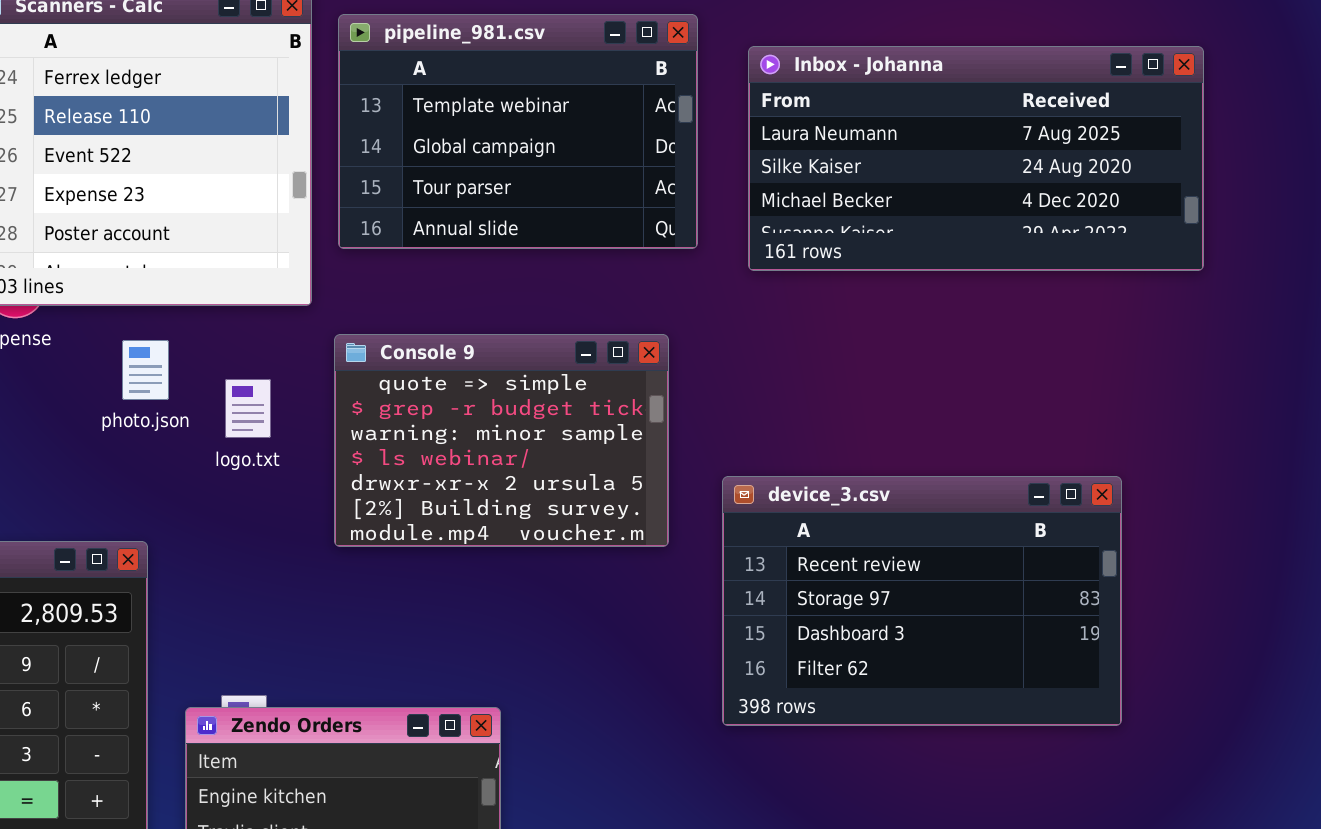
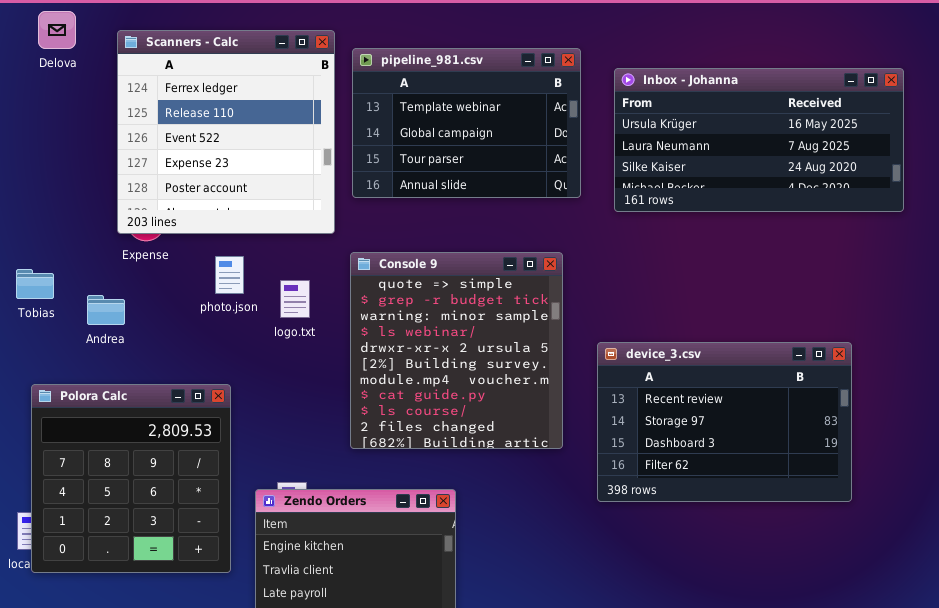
Inbox - Johanna: [748,46,1204,271] -> [614,68,904,212], scrolled up 1 row
Console 9: [334,334,669,547] -> [350,252,563,449], resized

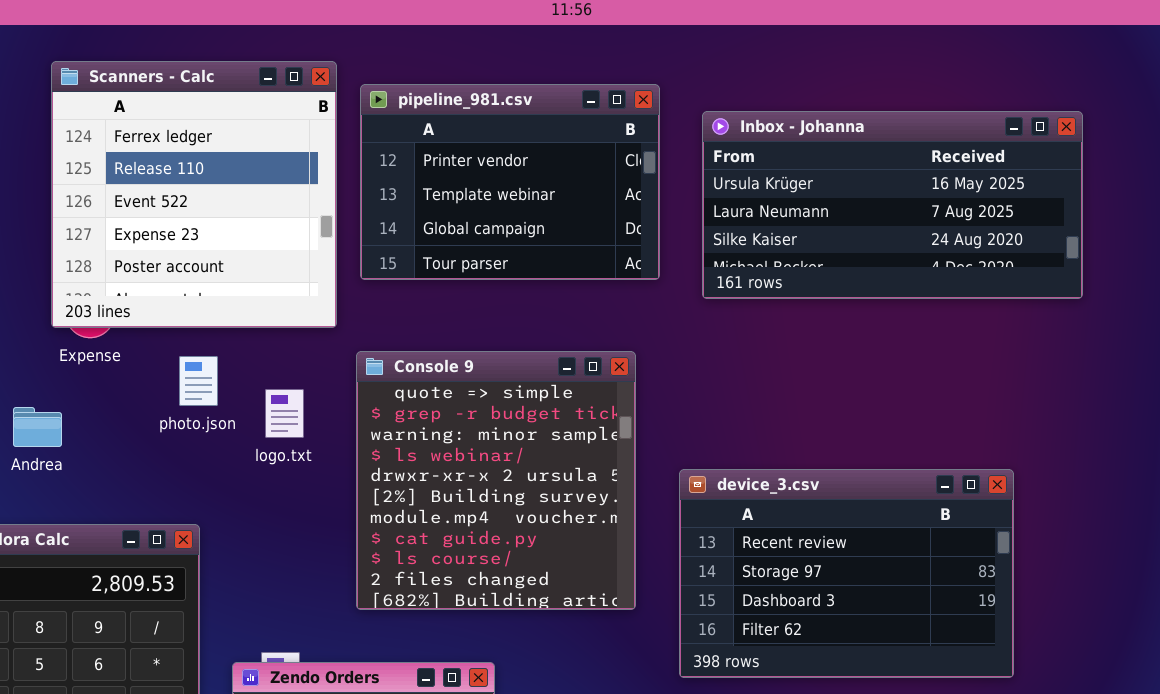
pipeline_981.csv: [352,48,581,198] -> [360,84,660,280], scrolled up 1 row

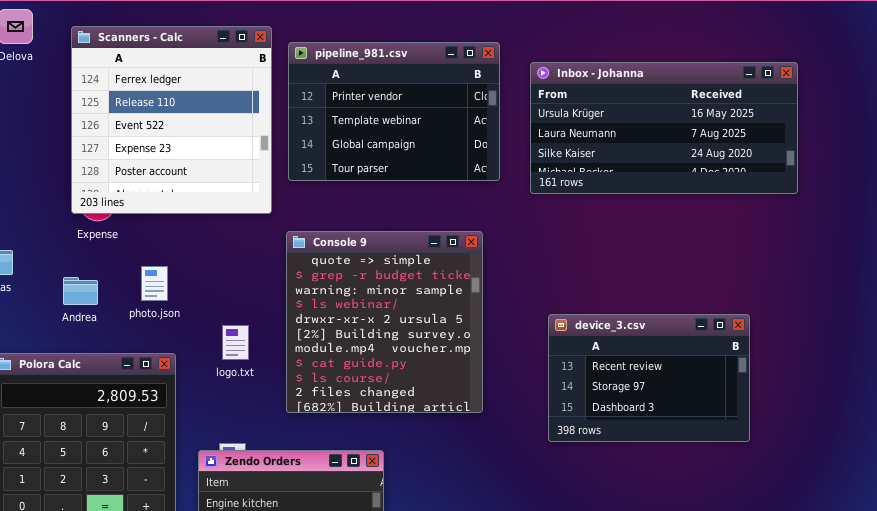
photo.json: [179,356,218,406] -> [141,266,168,301], moved
logo.txt: [265,389,304,438] -> [222,325,249,360], moved
Andrea: [13,407,62,447] -> [63,277,98,305], moved
device_3.csv: [679,469,1014,678] -> [548,314,750,442], resized

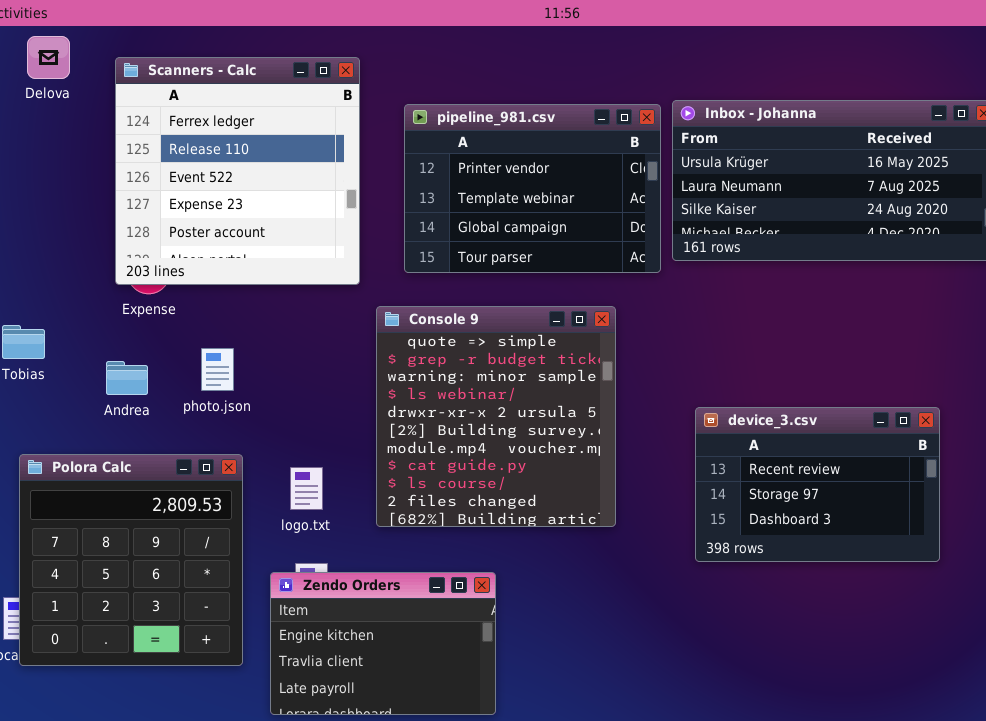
pipeline_981.csv: [288,42,500,181] -> [404,104,661,273], moved
logo.txt: [222,325,249,360] -> [290,467,323,510], moved

